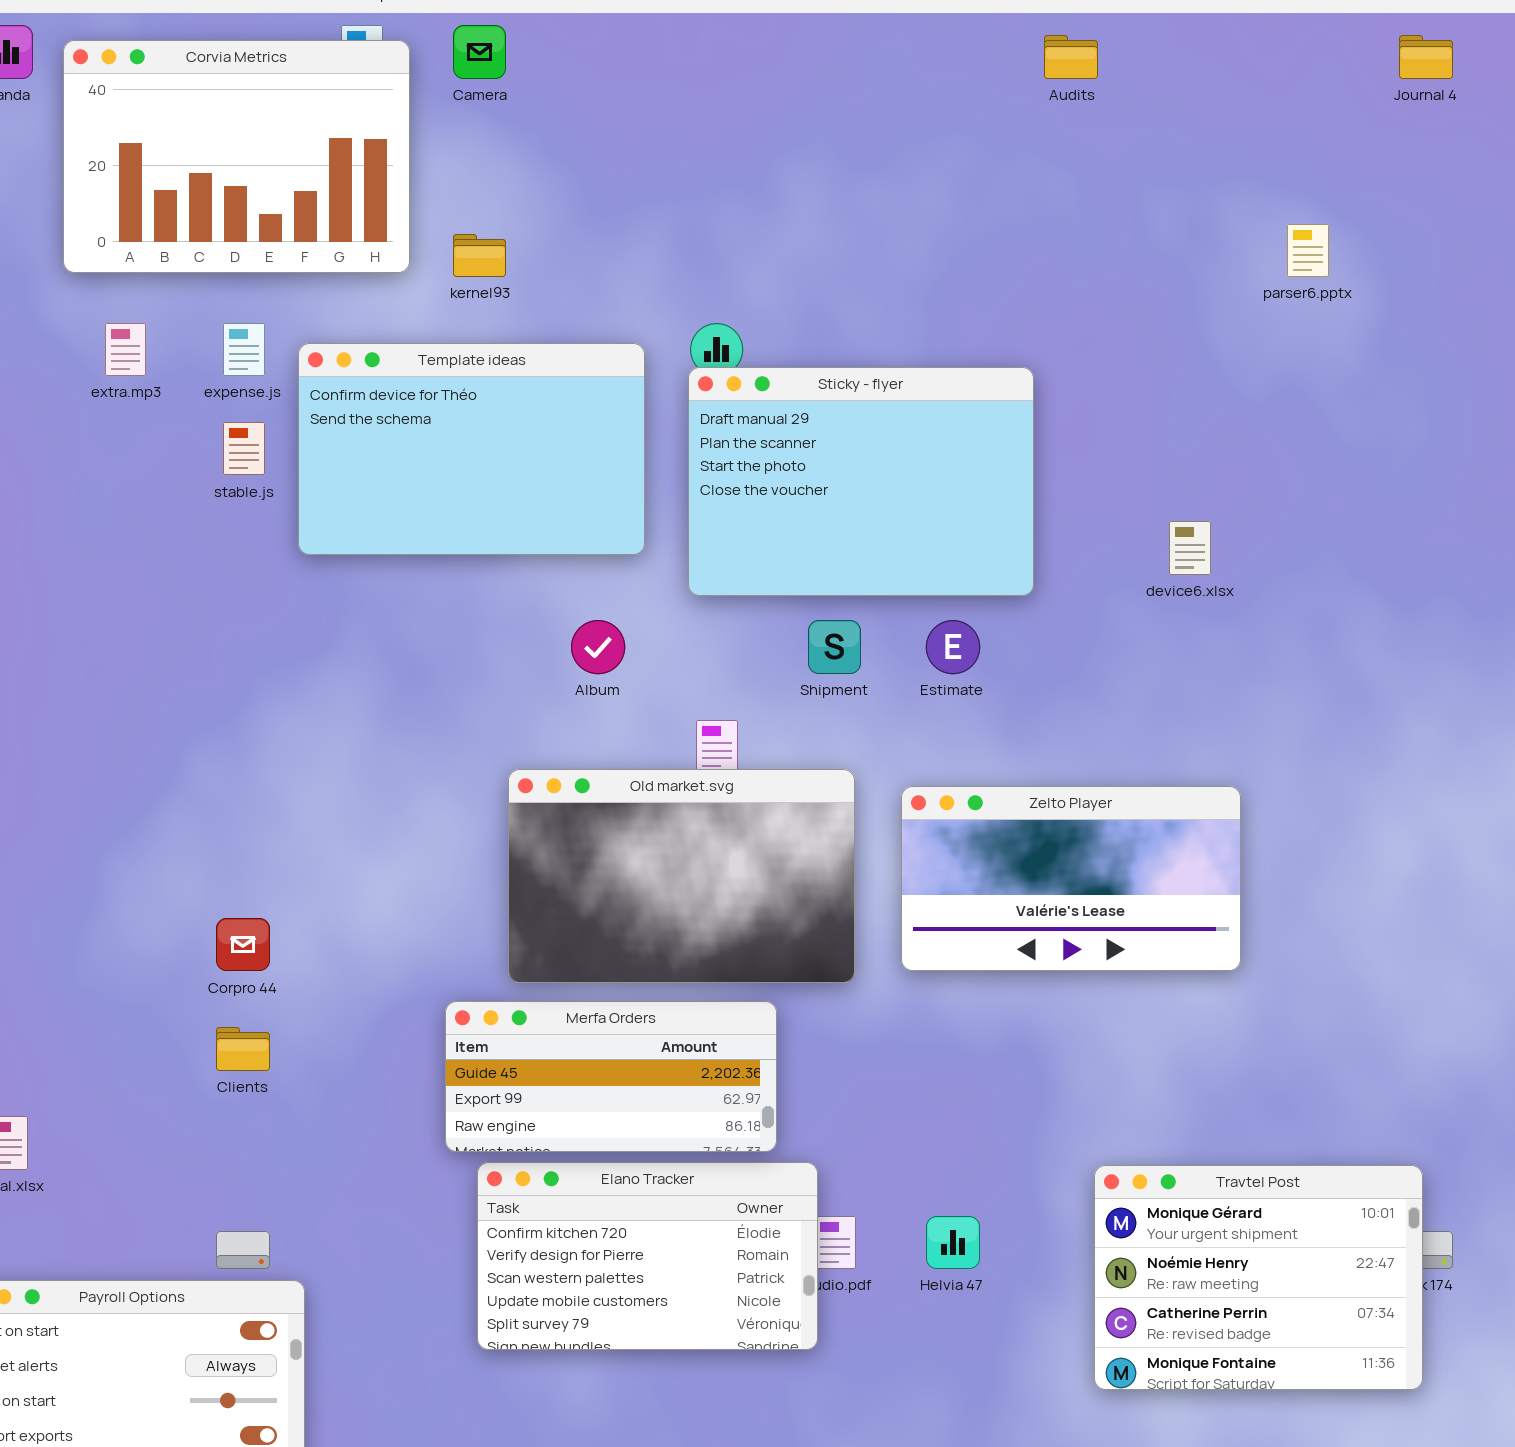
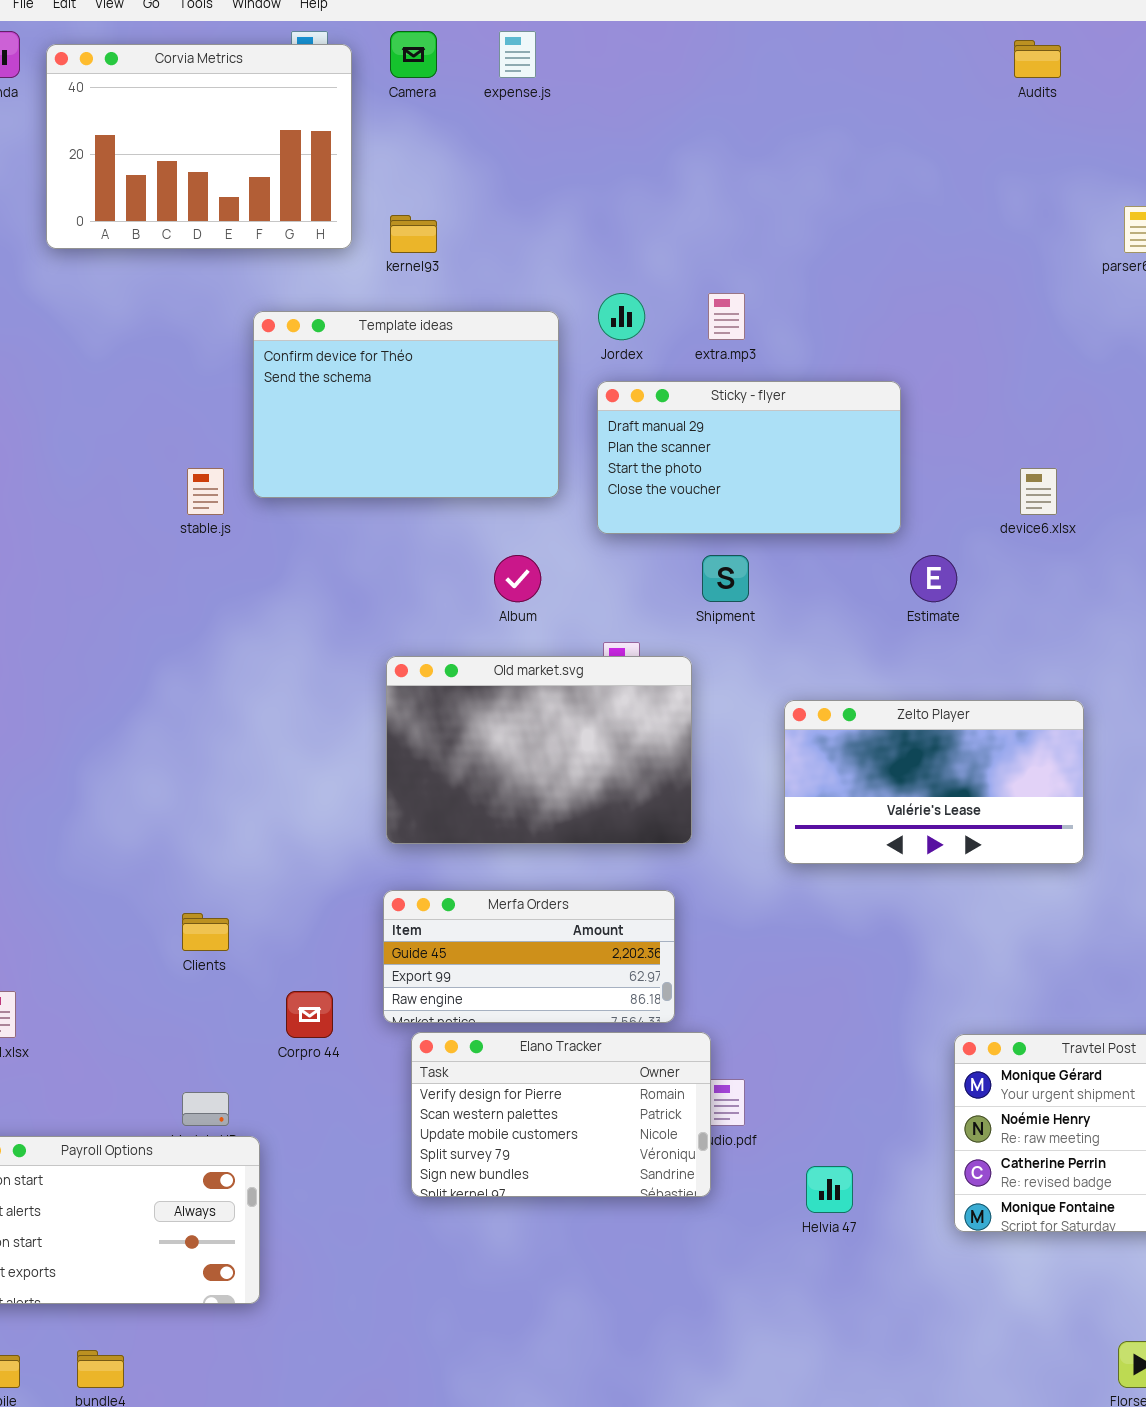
Audits: [1044,35,1098,79] -> [1014,40,1061,78], moved
extra.mp3: [105,323,146,376] -> [708,293,745,340], moved
expense.js: [223,323,265,376] -> [499,31,536,78], moved
Sticky - flyer: [688,367,1034,596] -> [597,381,901,534], resized
stable.js: [223,422,265,475] -> [187,468,224,515], moved
Estimate: [926,620,980,674] -> [910,555,957,602], moved
Old market.svg: [508,769,855,983] -> [386,656,692,844], moved
Corpro 44: [216,918,270,971] -> [286,991,333,1038], moved
Elano Tracker: [477,1162,818,1350] -> [411,1032,711,1197], scrolled down 1 row
Helvia 47: [926,1216,980,1269] -> [806,1166,853,1213], moved

